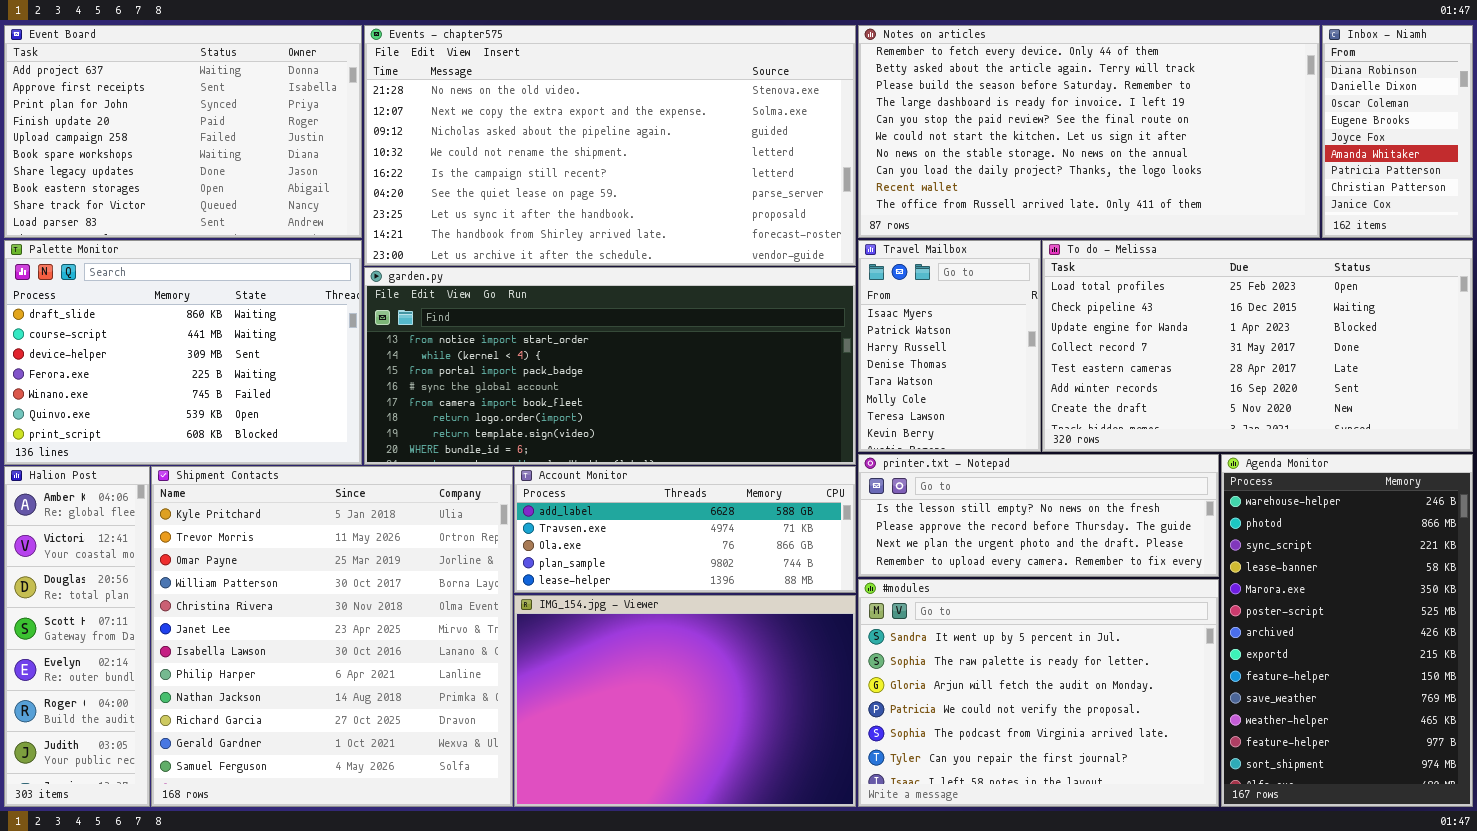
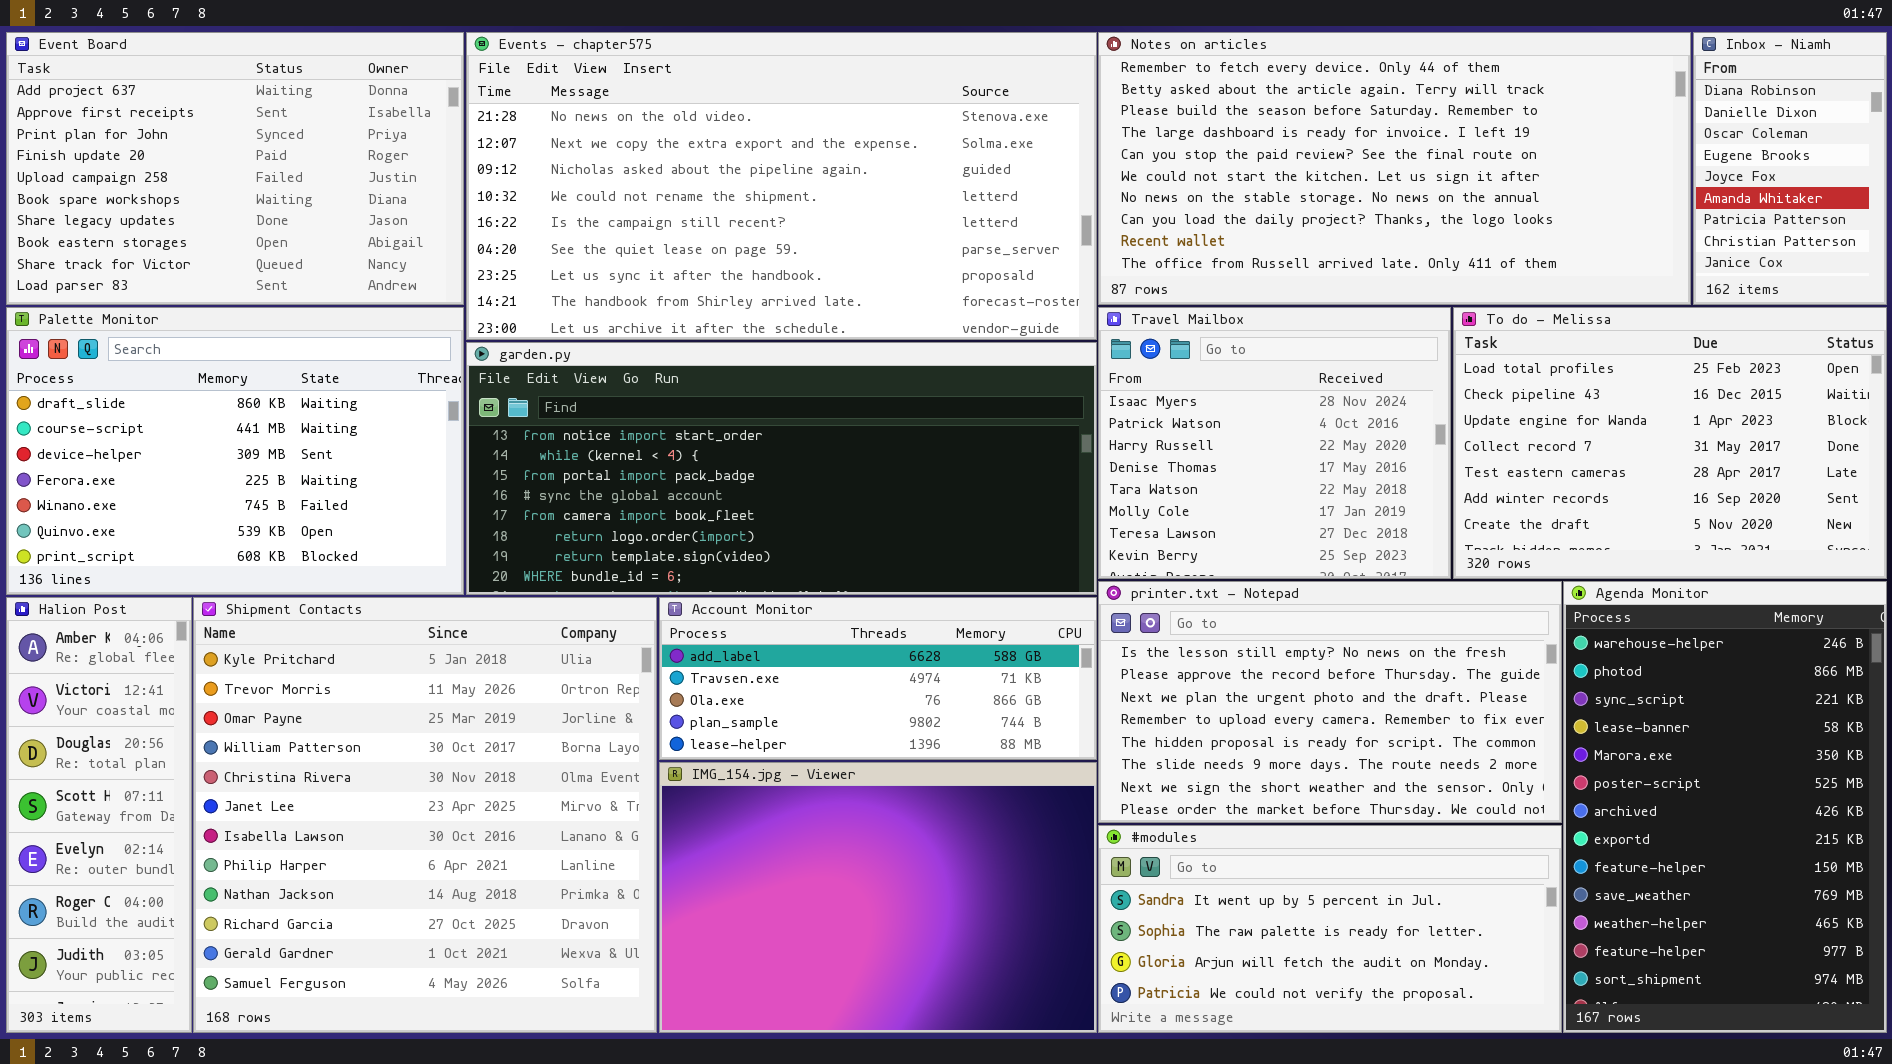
Travel Mailbox: [858,240,1041,452] -> [1098,307,1451,579], resized
To do - Melissa: [1042,240,1473,452] -> [1453,307,1887,579], resized
printer.txt - Notepad: [858,454,1219,577] -> [1098,581,1562,823], resized
#modules: [858,579,1219,807] -> [1098,825,1562,1033], resized

